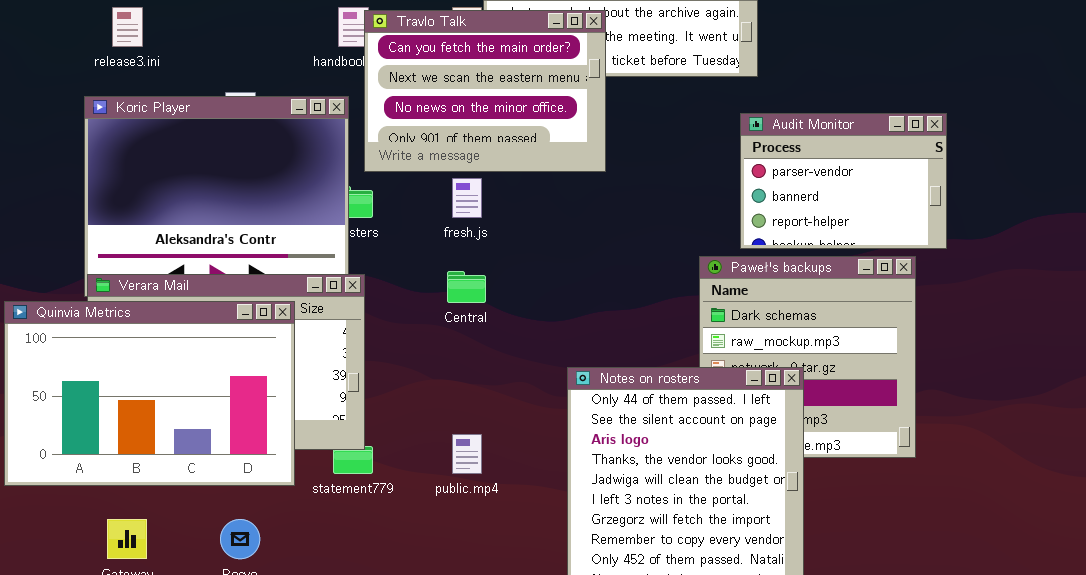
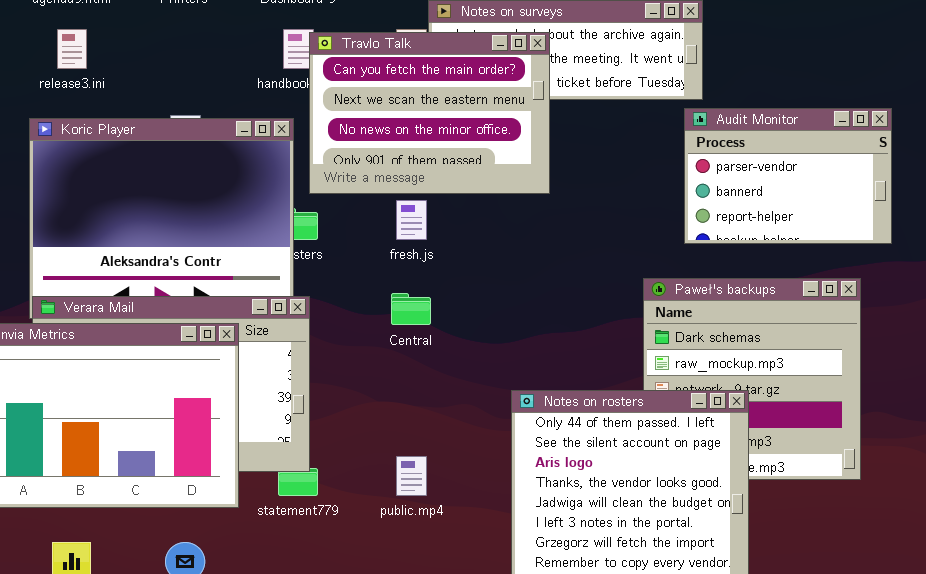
Audit Monitor: [740,113,947,249] -> [684,108,892,244], moved

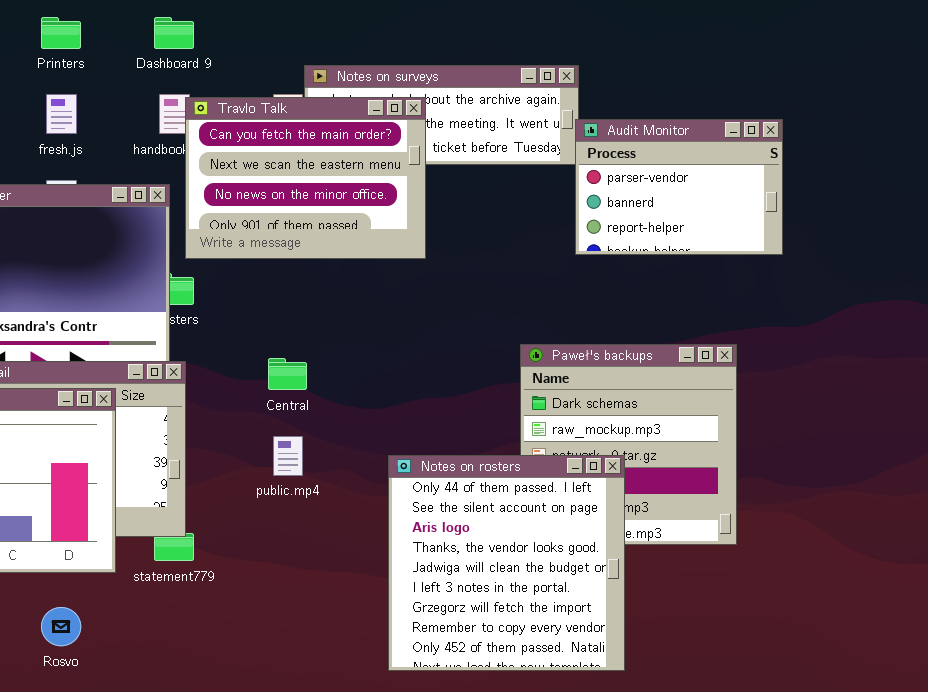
Audit Monitor: [684,108,892,244] -> [575,119,783,255], moved
fresh.js: [396,200,427,240] -> [46,94,77,134], moved
public.mp4: [396,456,427,496] -> [273,436,303,476], moved

